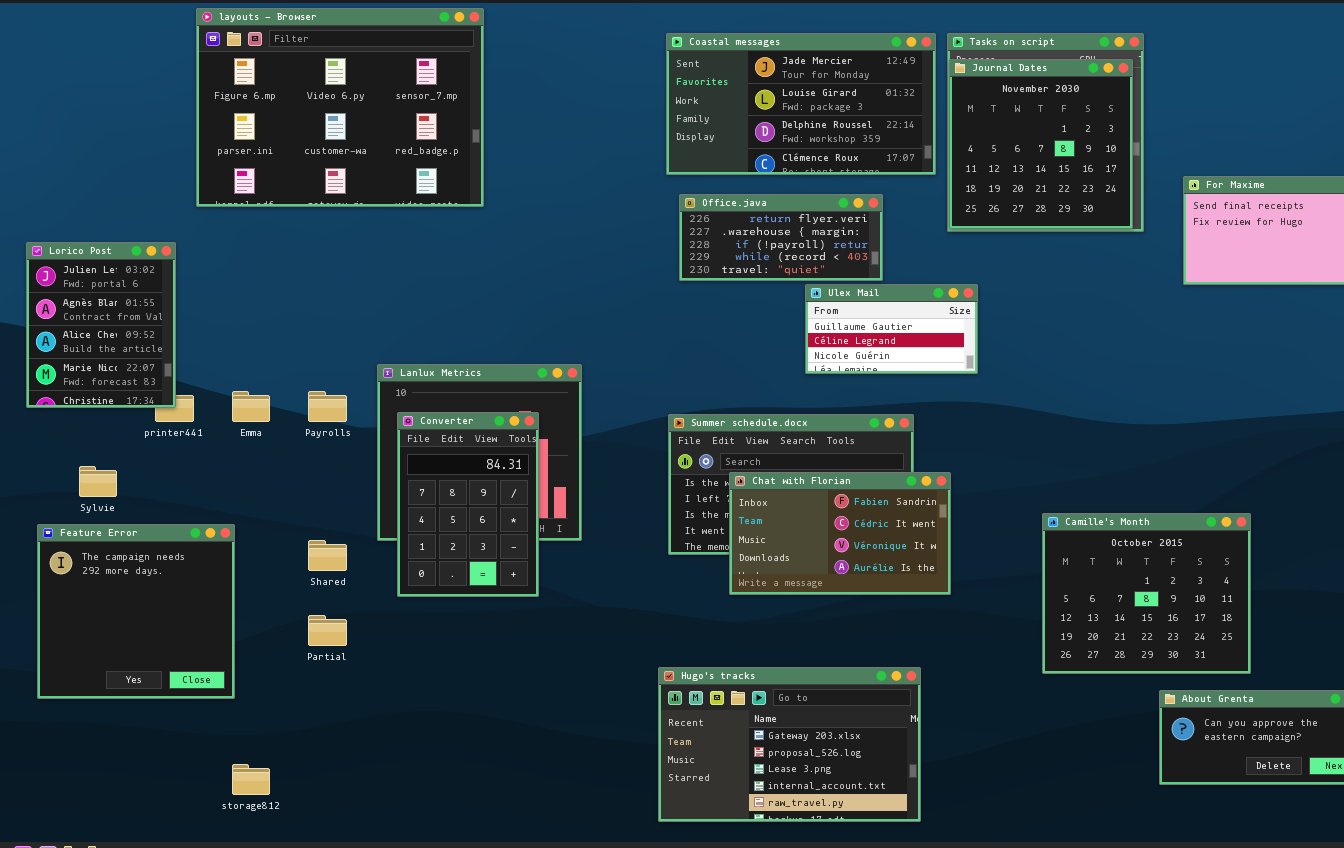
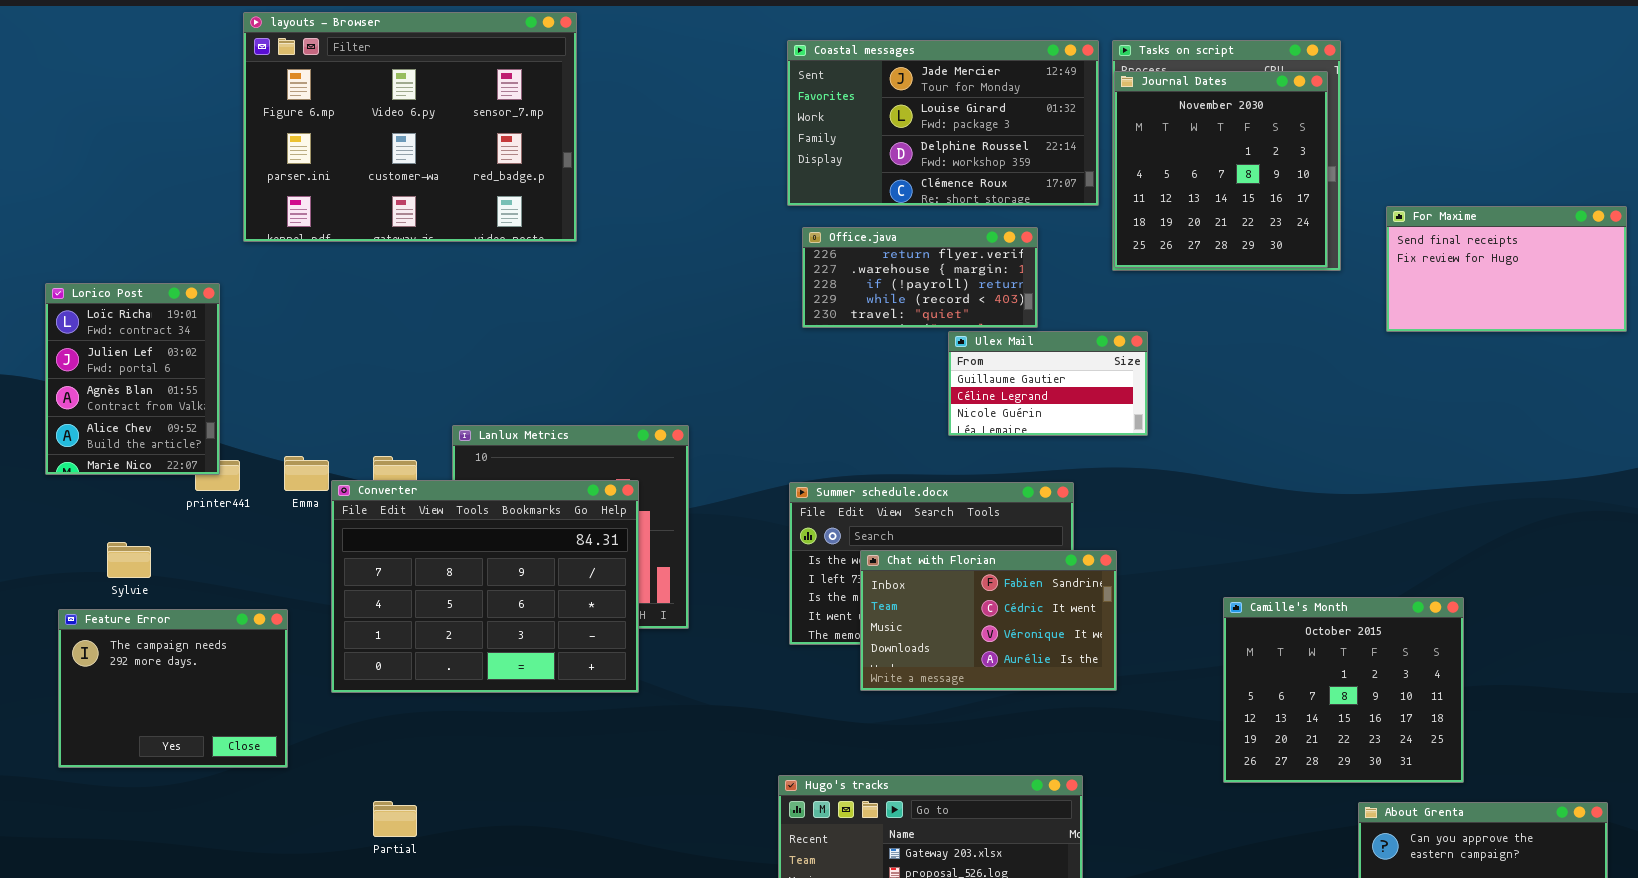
Lorico Post: [26,242,176,408] -> [45,283,220,475], scrolled up 1 row
Converter: [397,412,539,597] -> [331,480,639,693], resized
Feature Error: [37,524,235,699] -> [58,609,288,768], resized
Partial: [308,615,347,646] -> [373,801,417,837], moved

